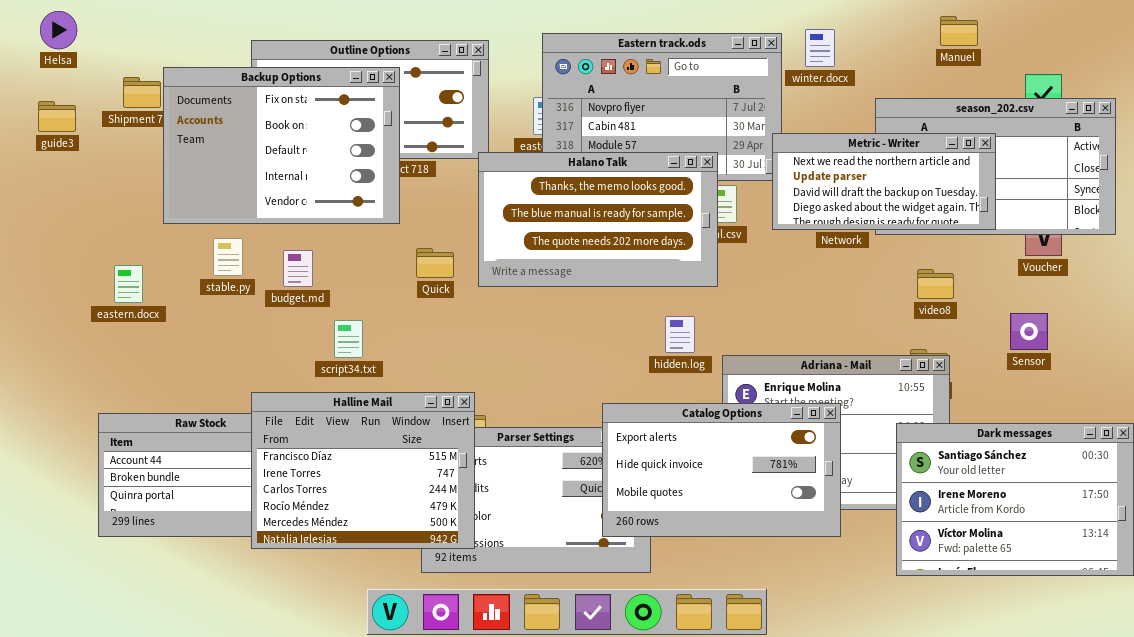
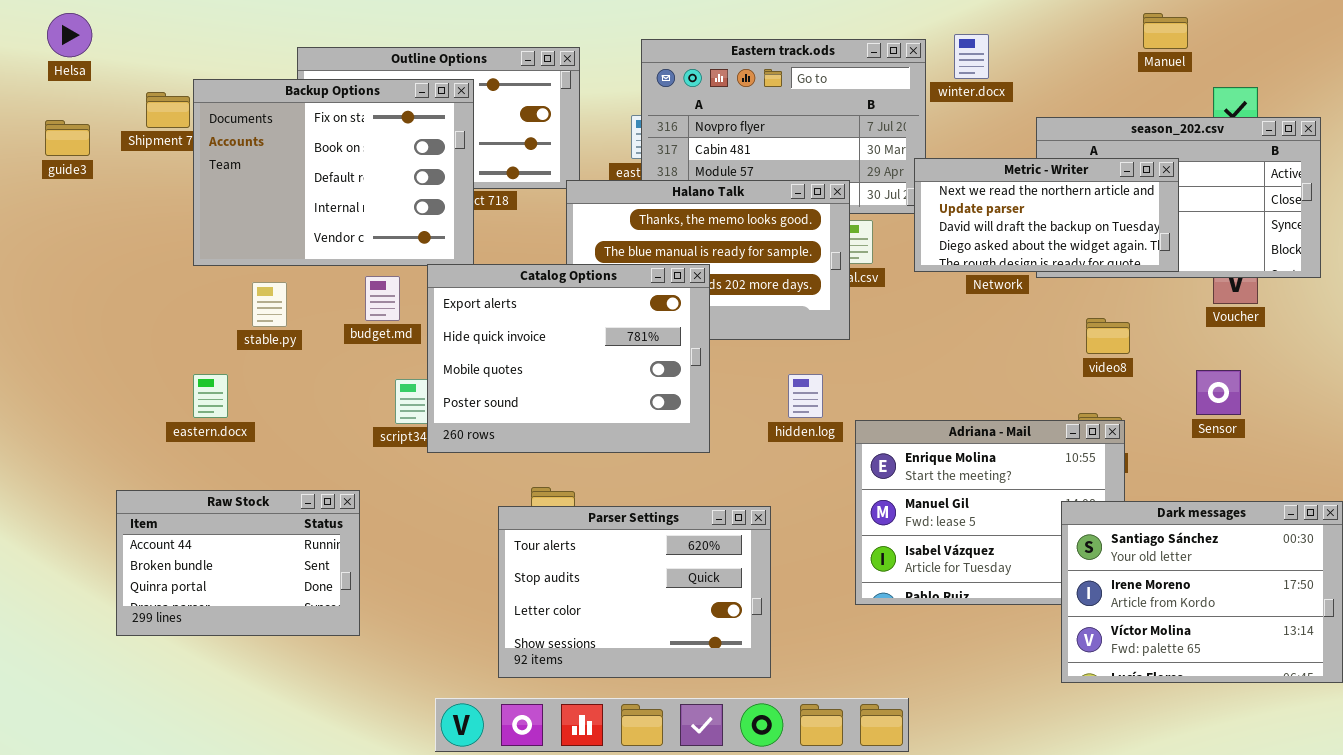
Manuel: [940,16,978,46] -> [1143,13,1188,49], moved
budget.md: [283,250,313,287] -> [365,276,400,321], moved
eastern.docx: [114,265,143,303] -> [193,374,228,418], moved
Halline Mail: [251,392,475,549] -> none, closed
Catalog Options: [602,403,841,537] -> [427,264,710,453], moved, resized

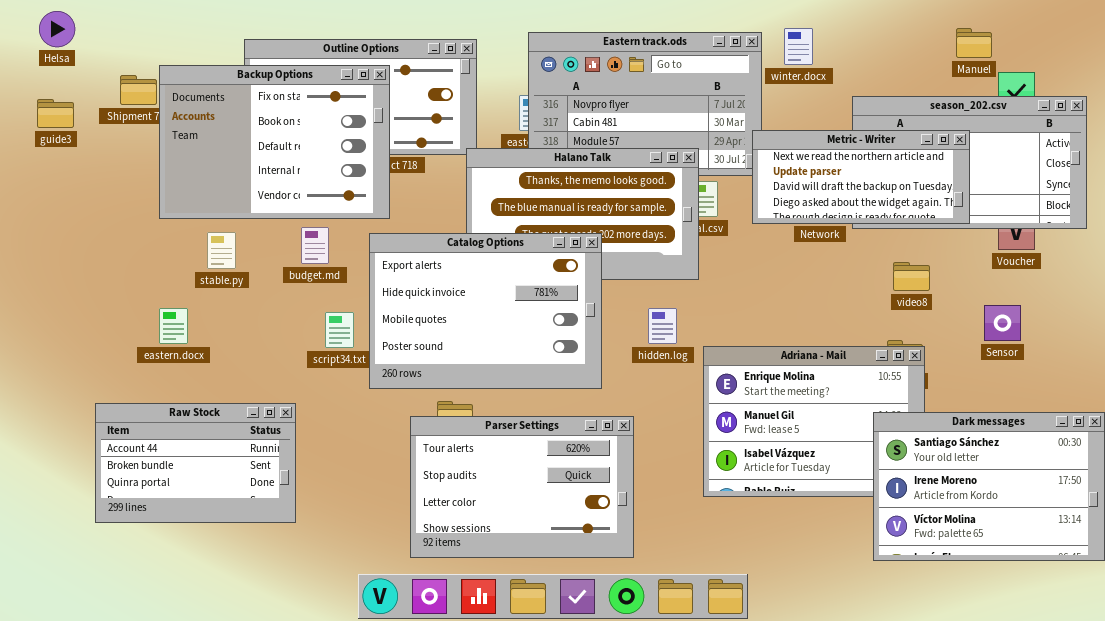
Manuel: [1143,13,1188,49] -> [956,28,992,58], moved
Catalog Options: [427,264,710,453] -> [369,233,602,389], moved

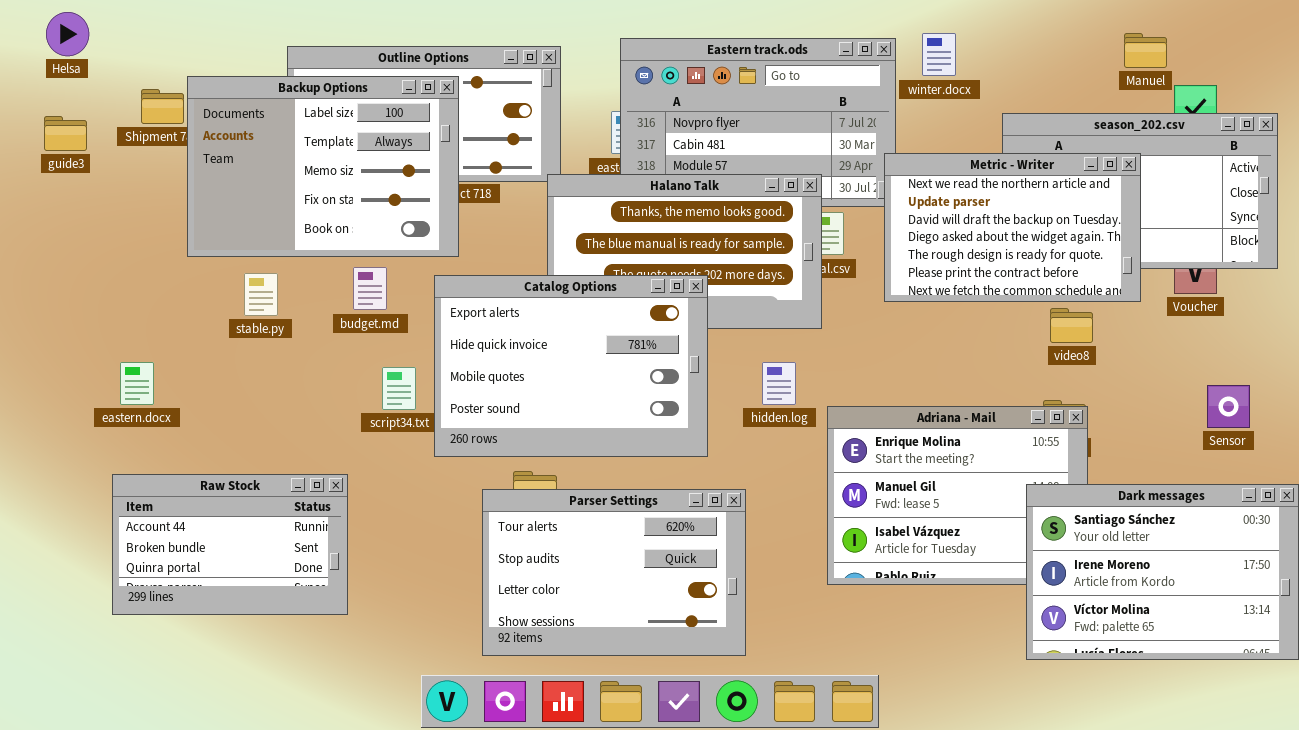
Backup Options: [159,65,390,219] -> [187,76,459,257], scrolled up 3 rows
Metric - Writer: [752,130,970,224] -> [884,153,1141,302], resized
Sensor: [984,305,1021,341] -> [1207,385,1250,428], moved
eastern.docx: [159,308,188,344] -> [120,362,154,405], moved

